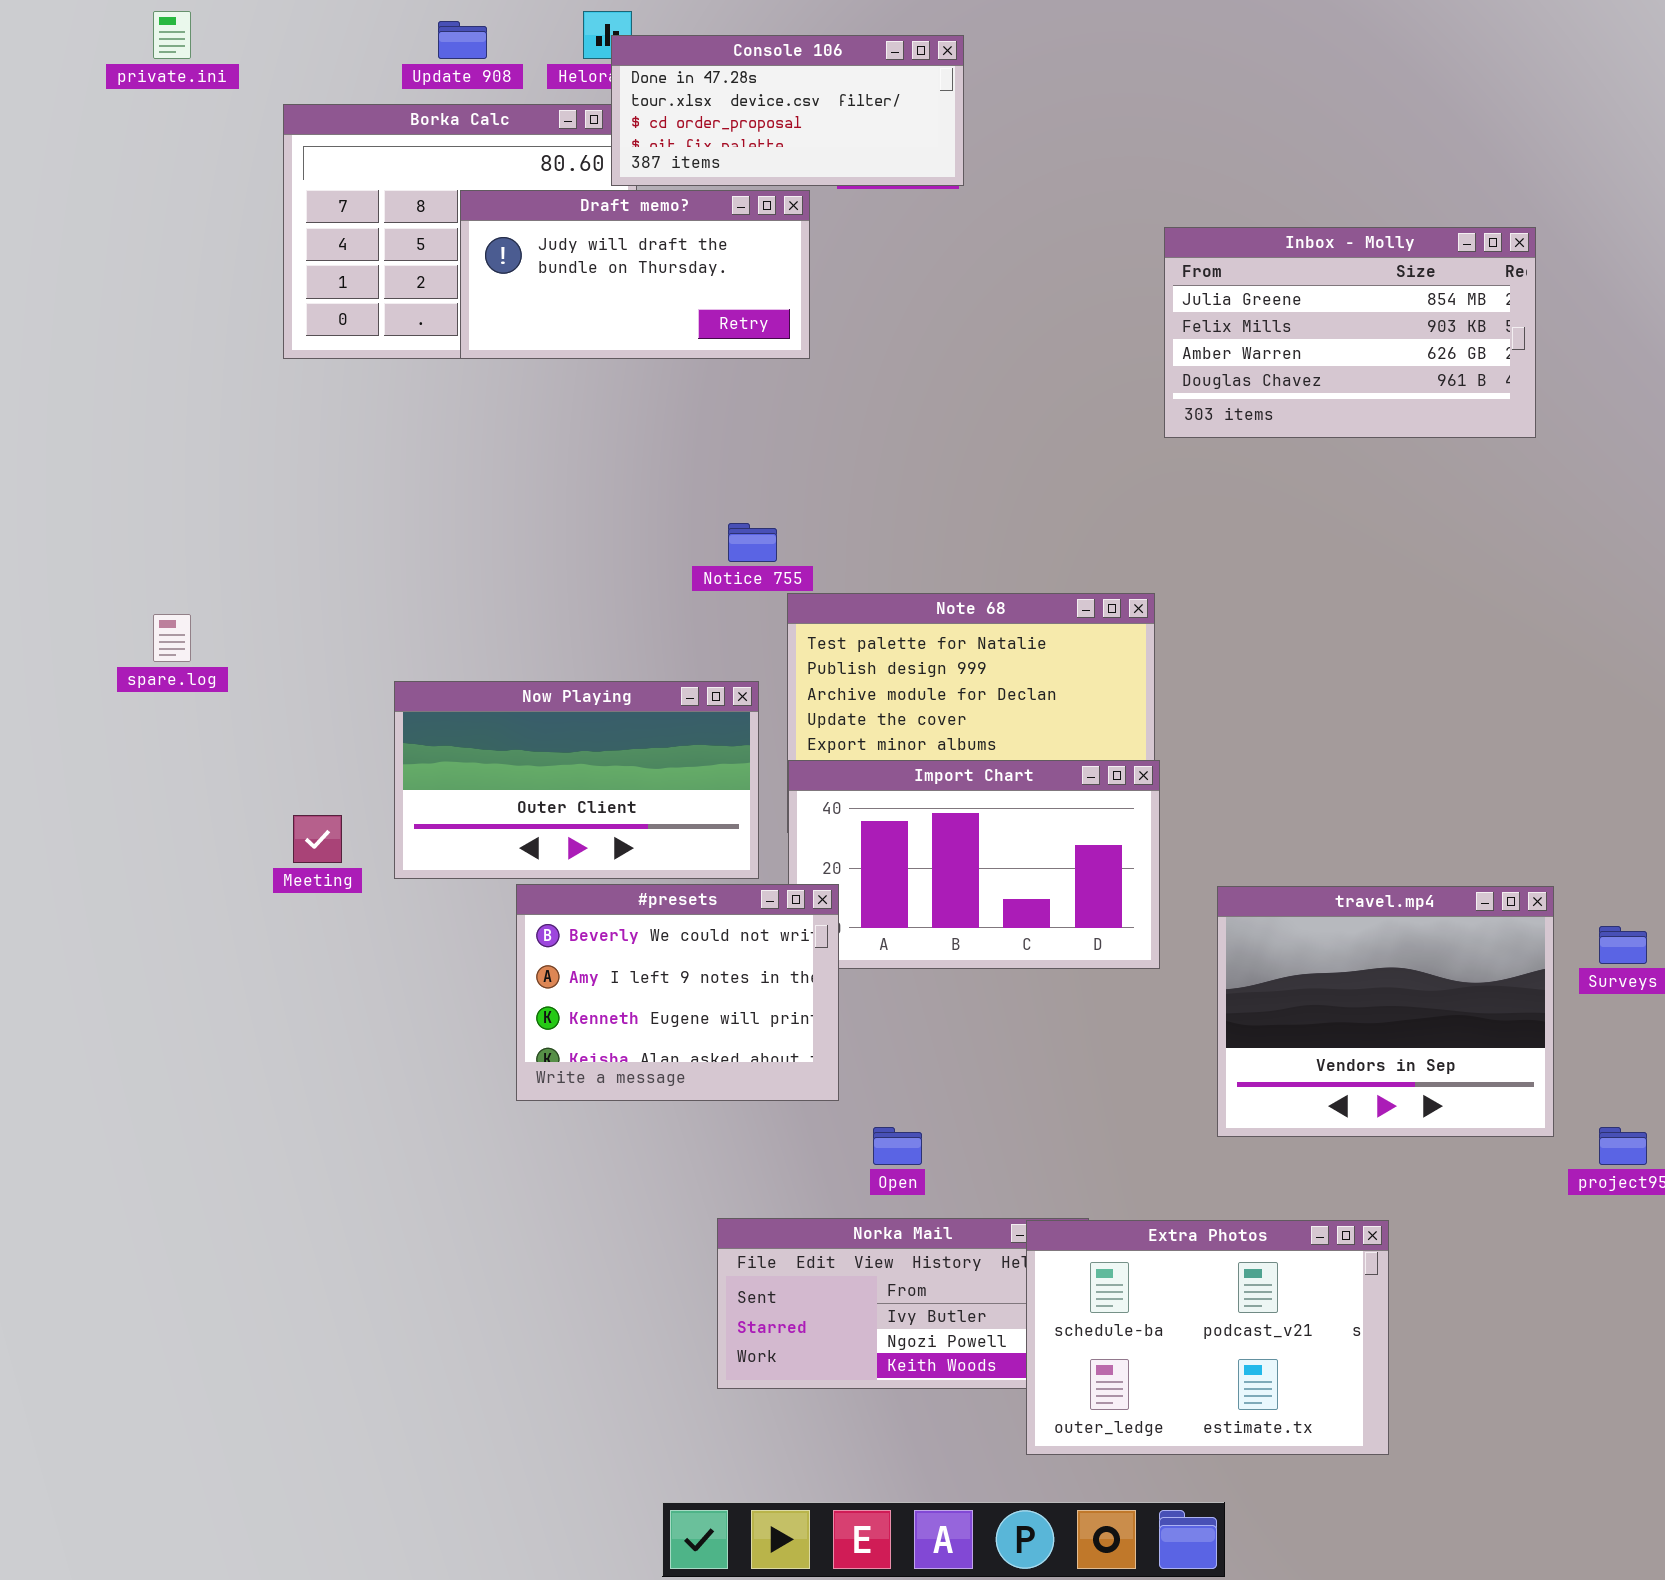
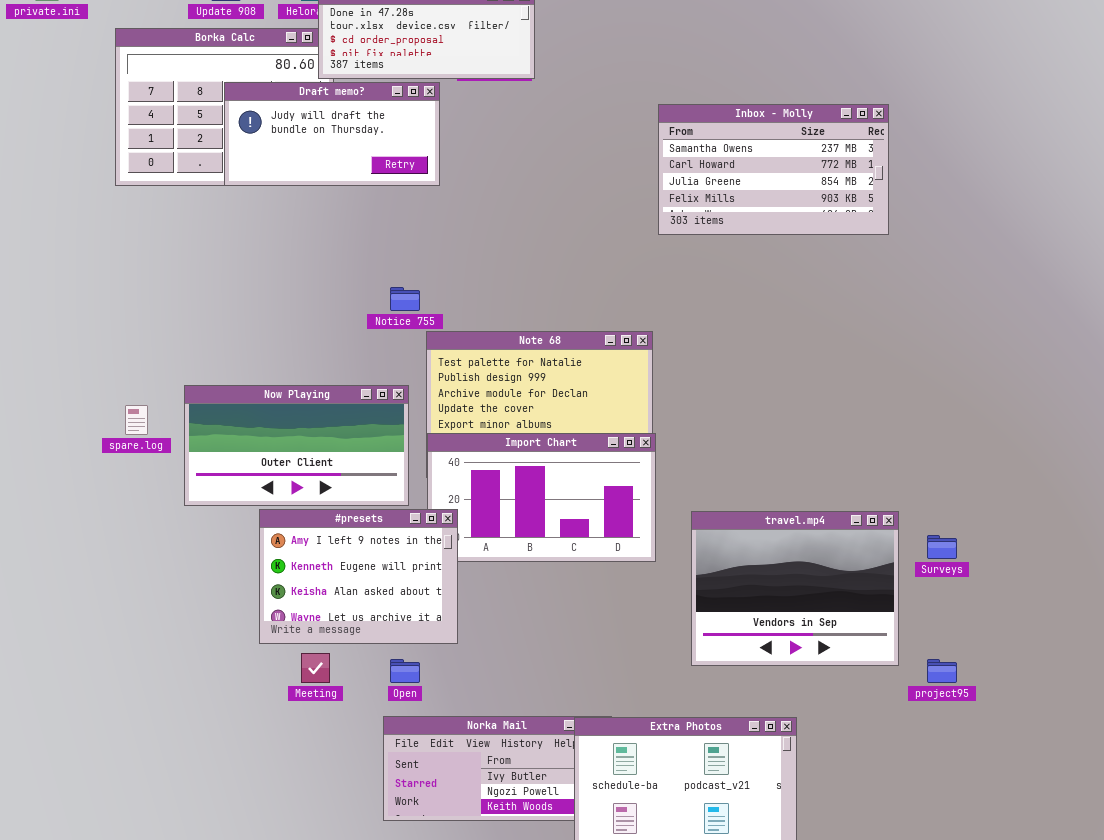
Inbox - Molly: [1164,227,1536,438] -> [658,104,889,235], scrolled up 2 rows
spare.log: [153,614,191,662] -> [125,405,148,435], moved
Meeting: [293,815,342,863] -> [301,653,330,683], moved
#presets: [516,884,839,1101] -> [259,509,458,644], scrolled down 1 row
Open: [873,1127,922,1165] -> [390,659,420,683], moved

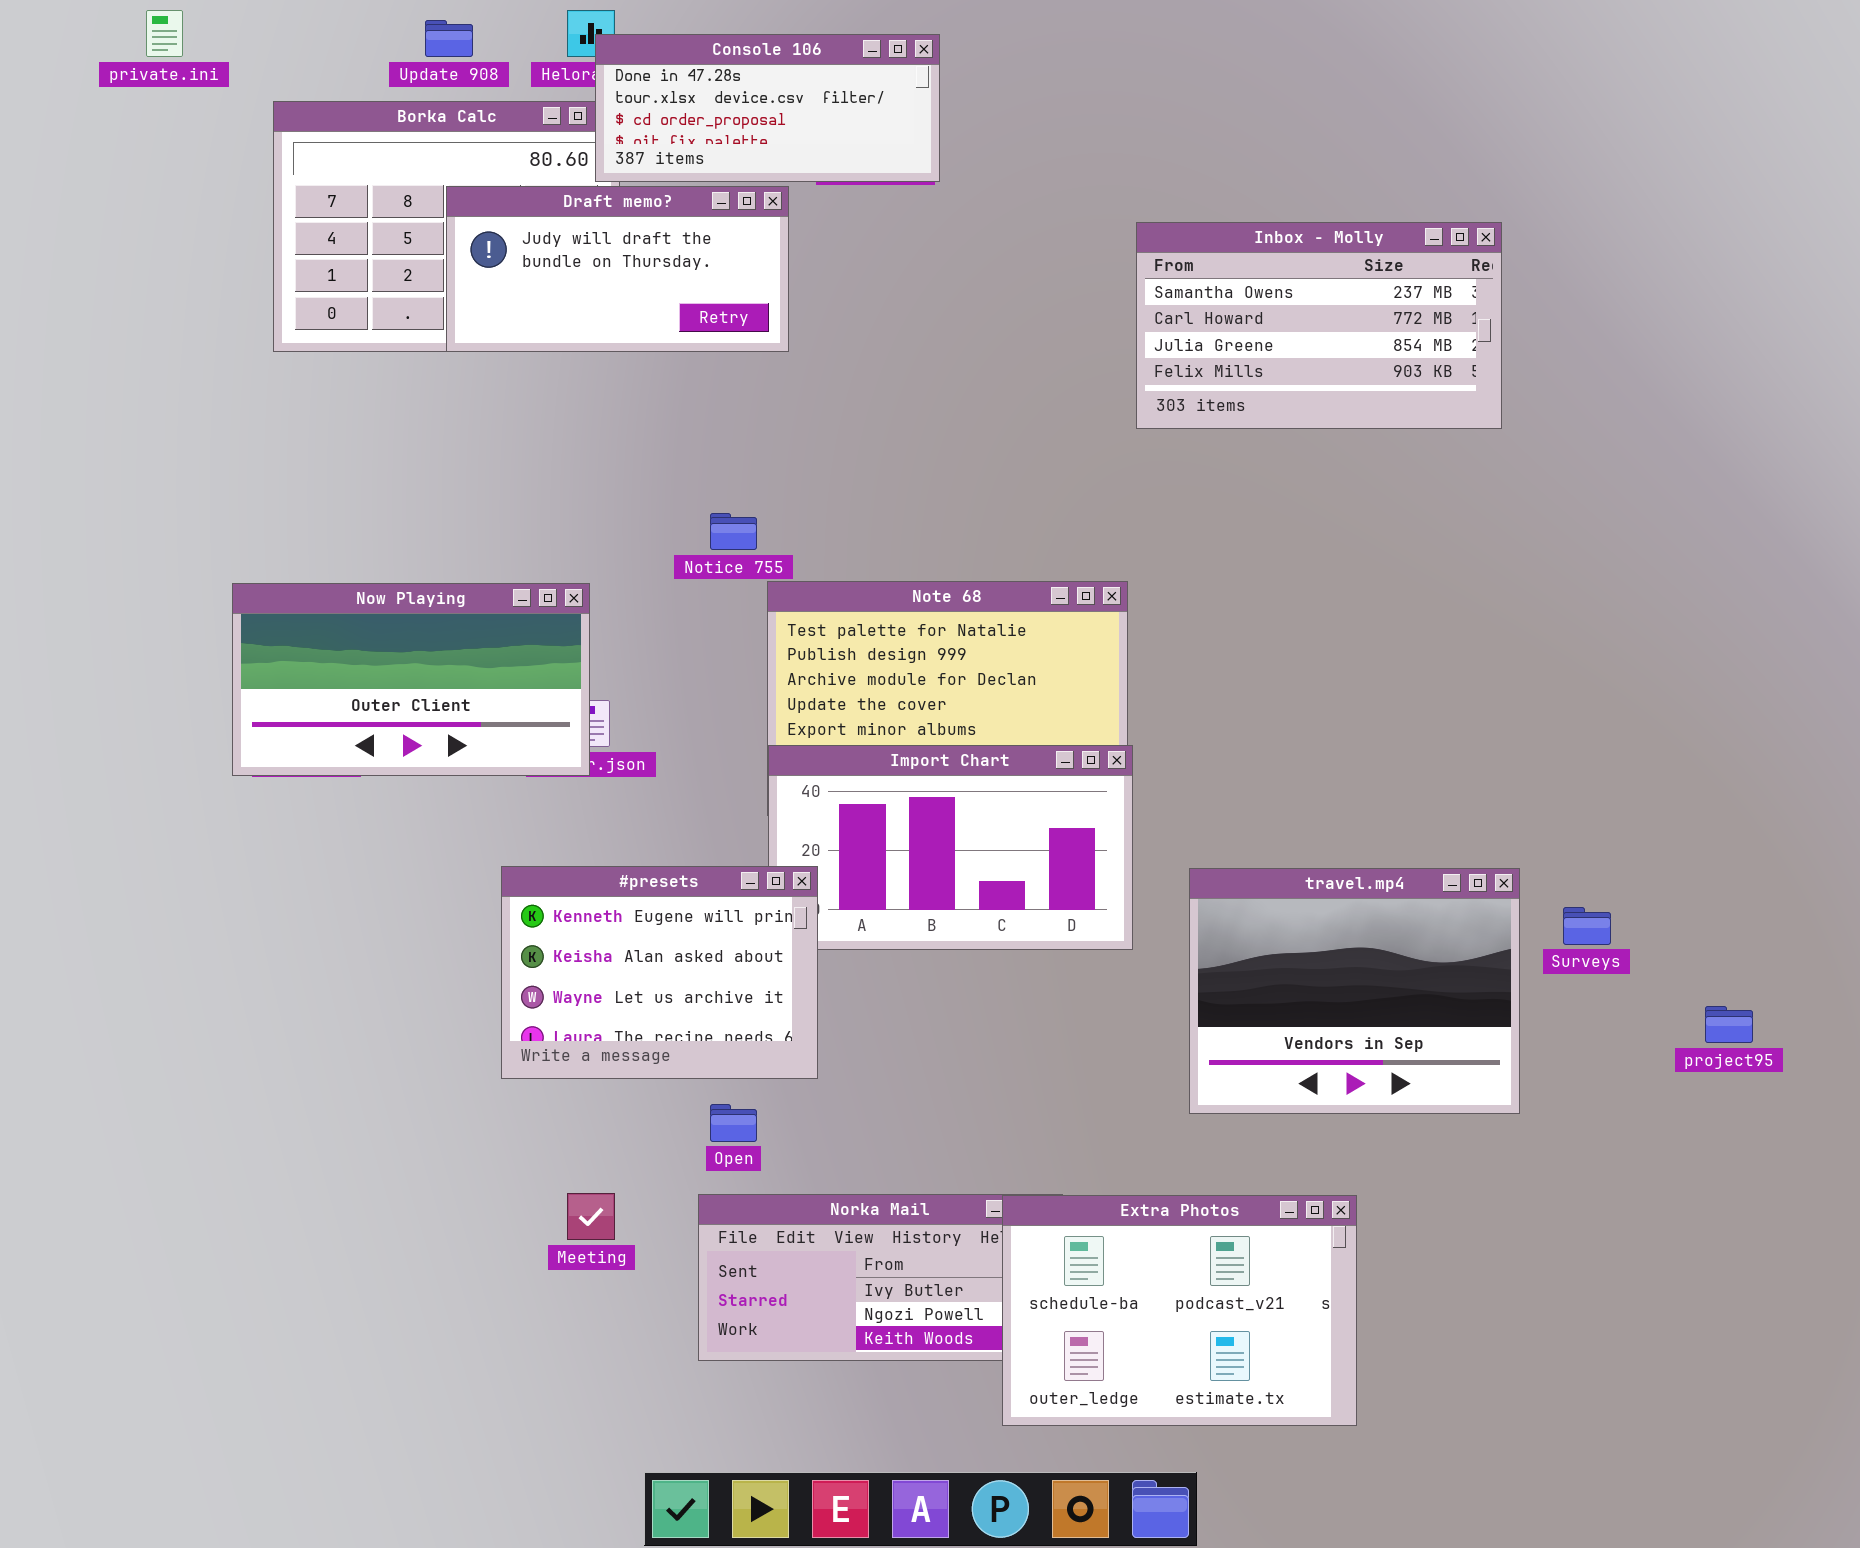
Now Playing: [184,385,409,506] -> [232,583,590,776], moved
#presets: [259,509,458,644] -> [501,866,818,1079], scrolled down 1 row
Meeting: [301,653,330,683] -> [567,1193,615,1240], moved
project95: [927,659,957,683] -> [1705,1006,1753,1043], moved

